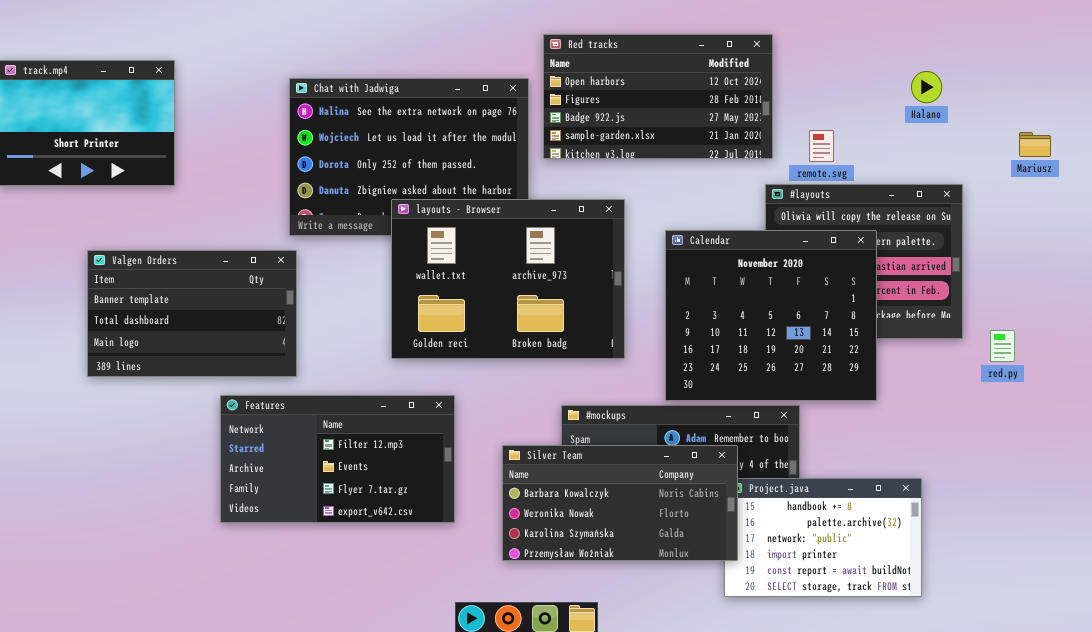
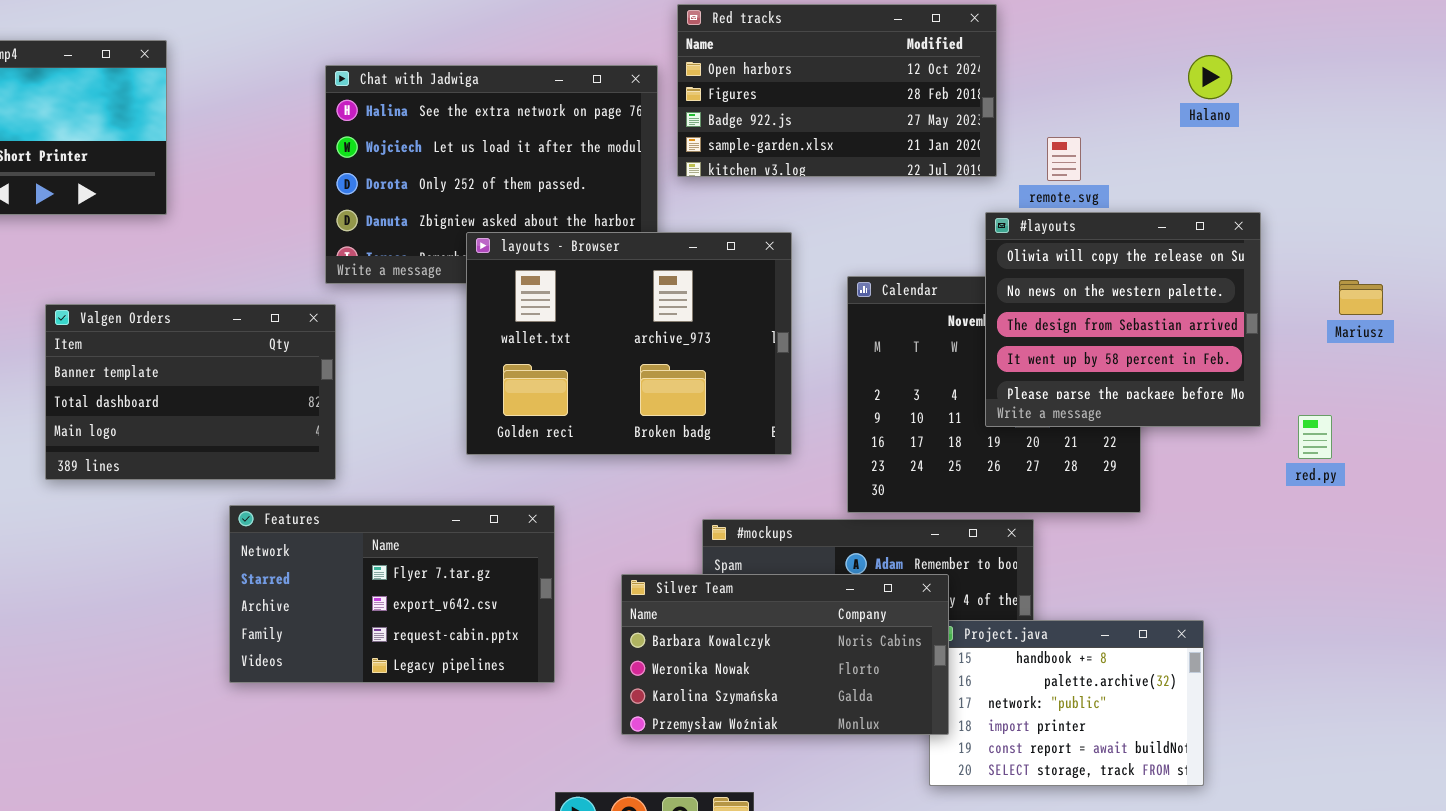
Mariusz: [1019,132,1051,157] -> [1339,280,1383,315], moved
#layouts: [765,184,963,339] -> [985,212,1261,427], raised
Features: [220,395,455,523] -> [229,505,555,683], scrolled down 2 rows

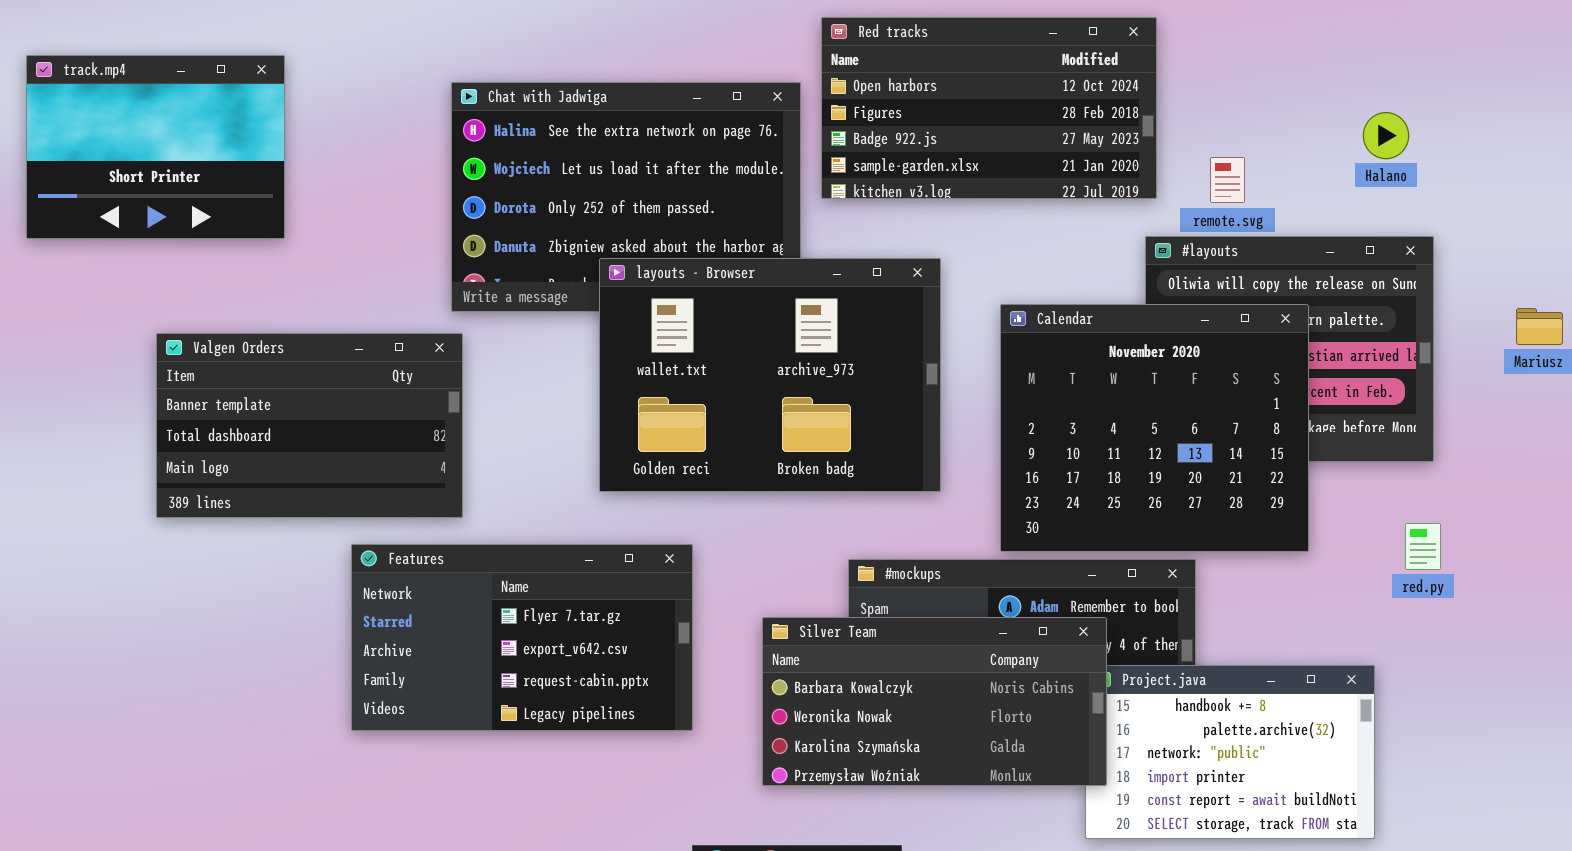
Halano: [1188,55,1232,99] -> [1363,112,1409,159], moved
Calendar: [847,276,1141,513] -> [1000,304,1309,552], raised
red.py: [1298,415,1332,459] -> [1405,523,1441,570], moved

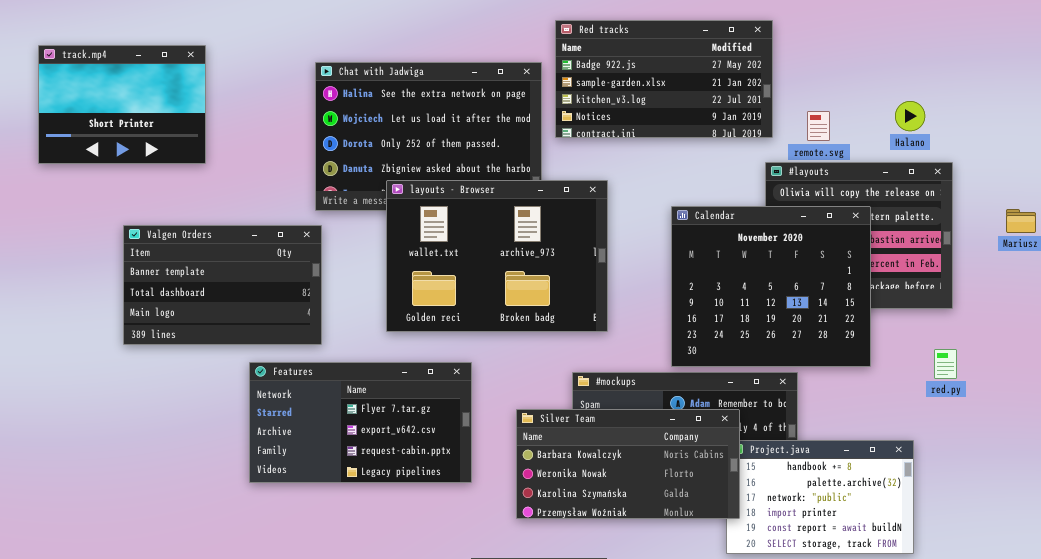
Red tracks: [821,17,1157,199] -> [555,20,773,138], scrolled down 2 rows
Halano: [1363,112,1409,159] -> [895,101,925,131], moved
layouts - Browser: [599,258,941,492] -> [386,180,608,332], moved

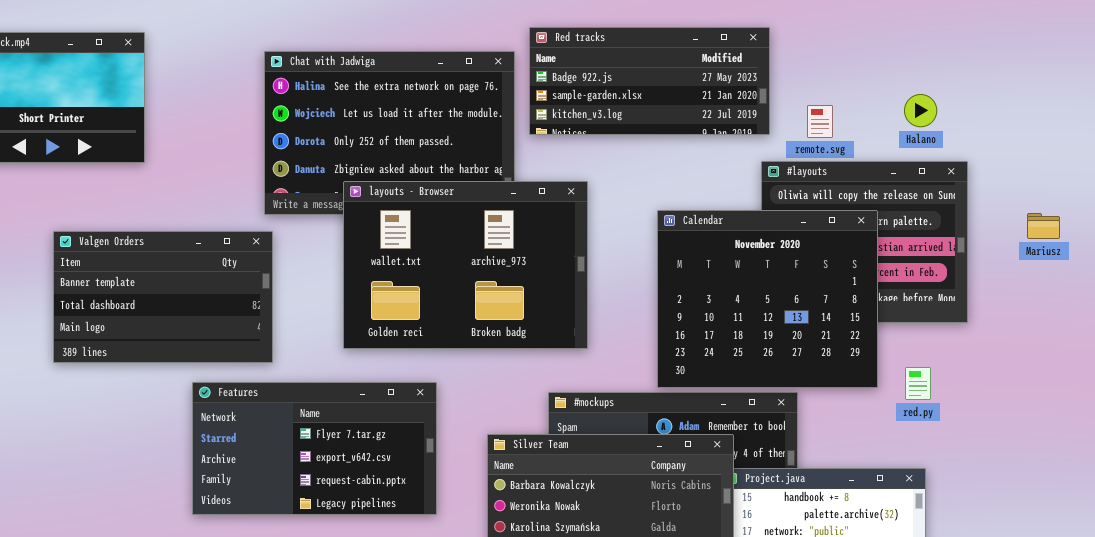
Red tracks: [555,20,773,138] -> [529,27,770,135], resized
red.py: [934,349,957,379] -> [905,367,931,400], moved

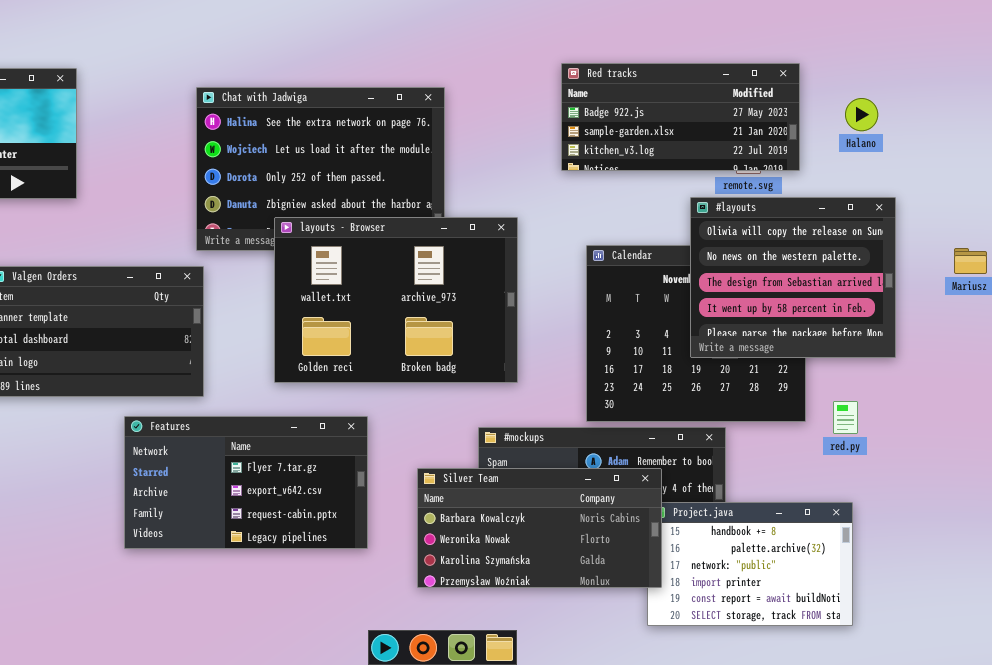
Red tracks: [529,27,770,135] -> [561,63,800,171], moved
Halano: [904,94,937,127] -> [845,98,878,131], moved
#layouts: [761,161,968,323] -> [690,197,896,358], raised

